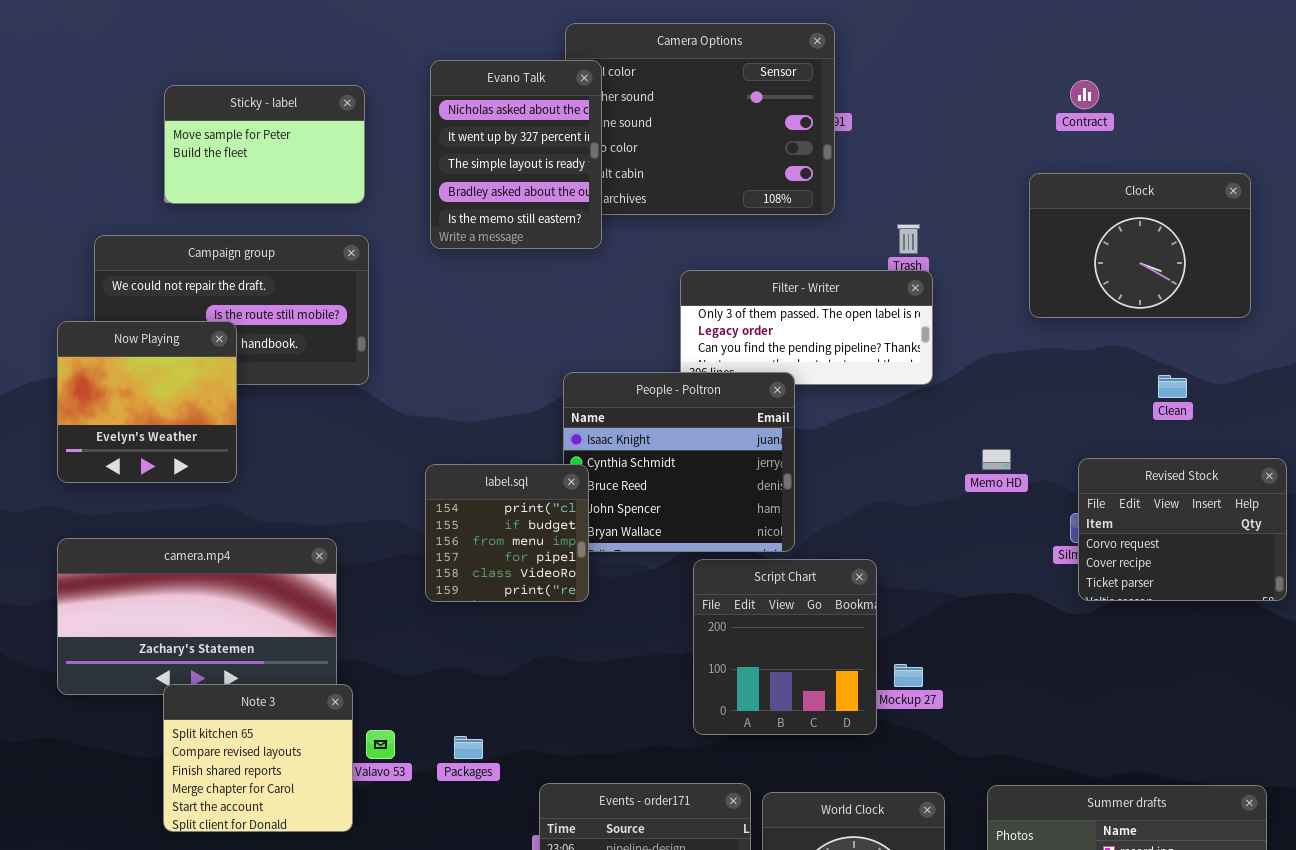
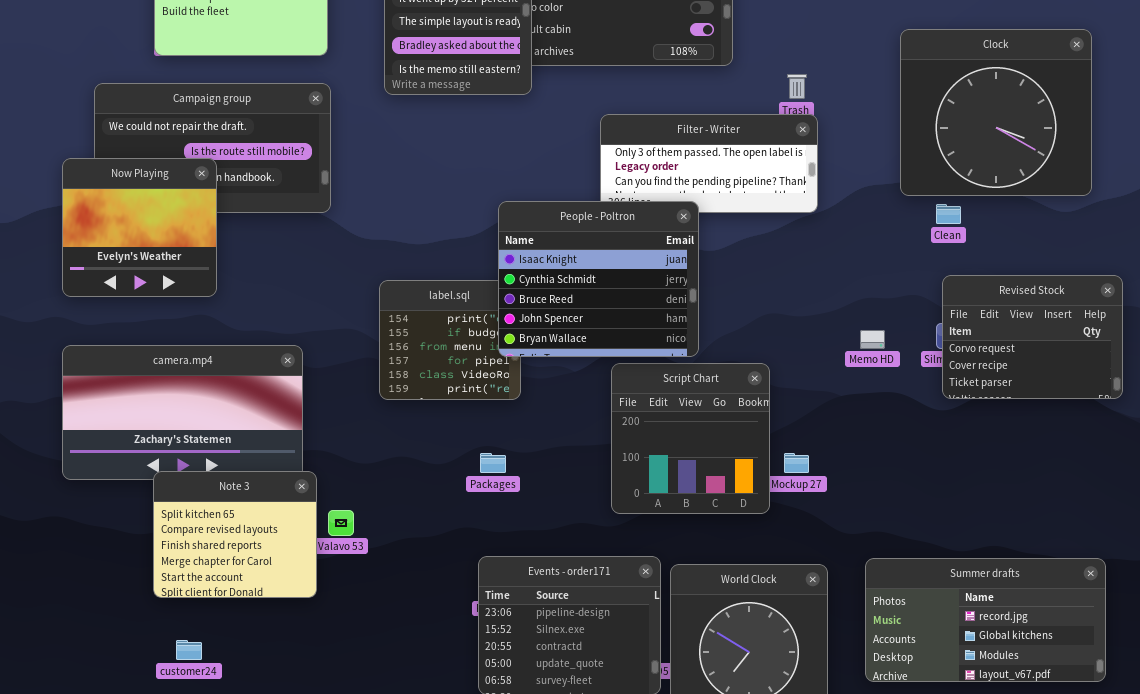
Clock: [1029,173,1251,318] -> [900,29,1092,196], resized
People - Poltron: [563,372,795,552] -> [498,201,699,357], raised
Clean: [1158,375,1187,398] -> [936,204,961,224], moved
Memo HD: [982,449,1011,470] -> [860,330,885,349], moved
Packages: [454,736,483,759] -> [480,453,506,473], moved

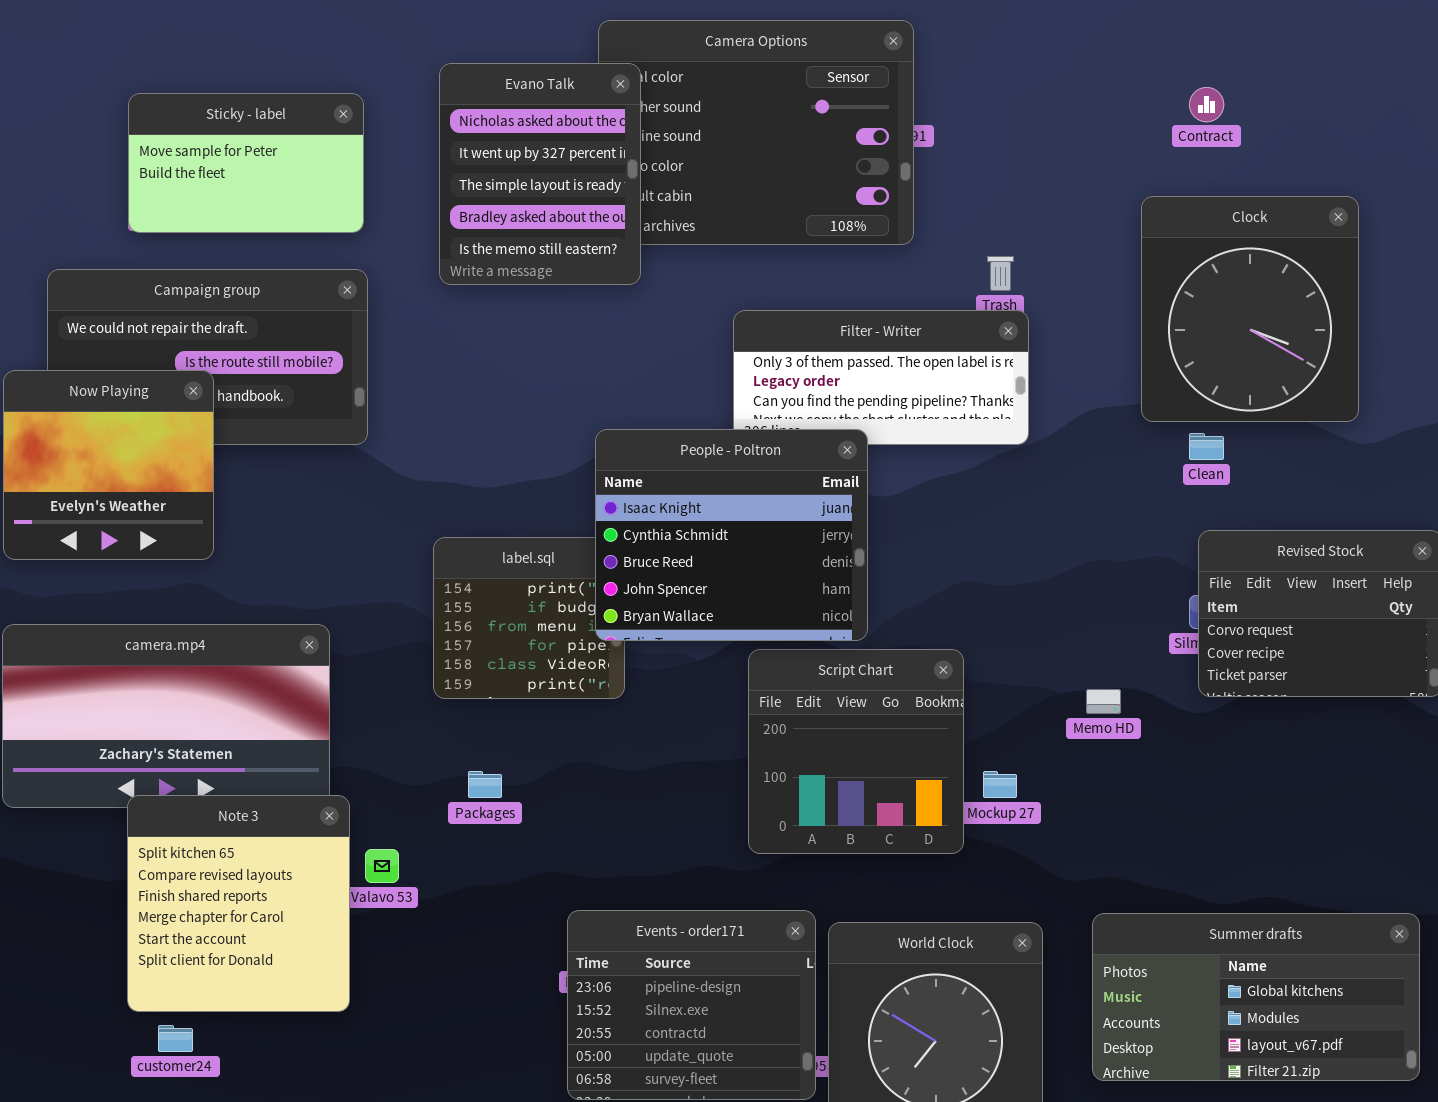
Clock: [900,29,1092,196] -> [1141,196,1359,422], resized
Memo HD: [860,330,885,349] -> [1086,689,1121,714], moved
Packages: [480,453,506,473] -> [468,771,502,798], moved
Note 3: [153,471,317,598] -> [127,795,350,1012], resized
Summer drafts: [865,558,1106,682] -> [1092,913,1420,1081], scrolled down 1 row

